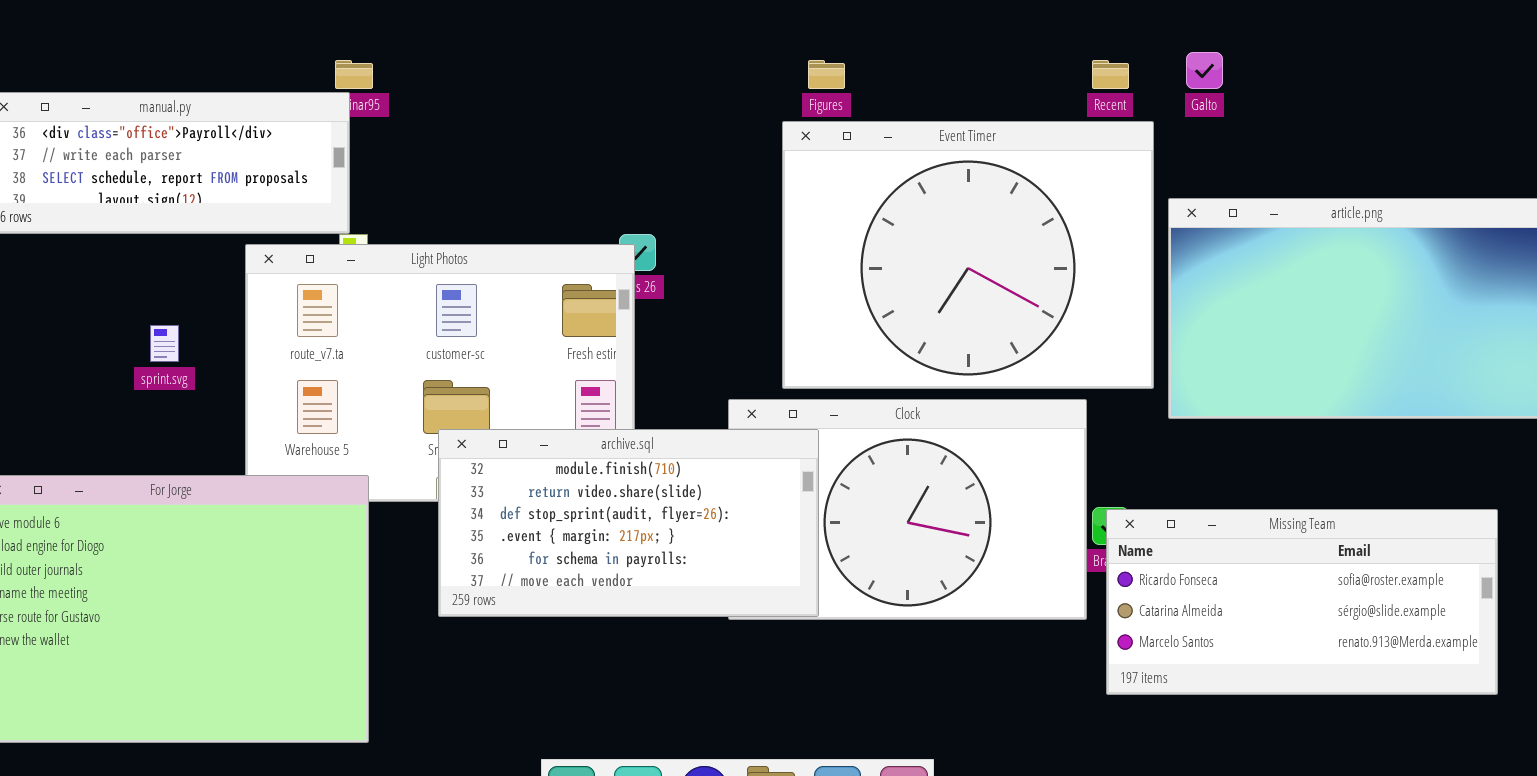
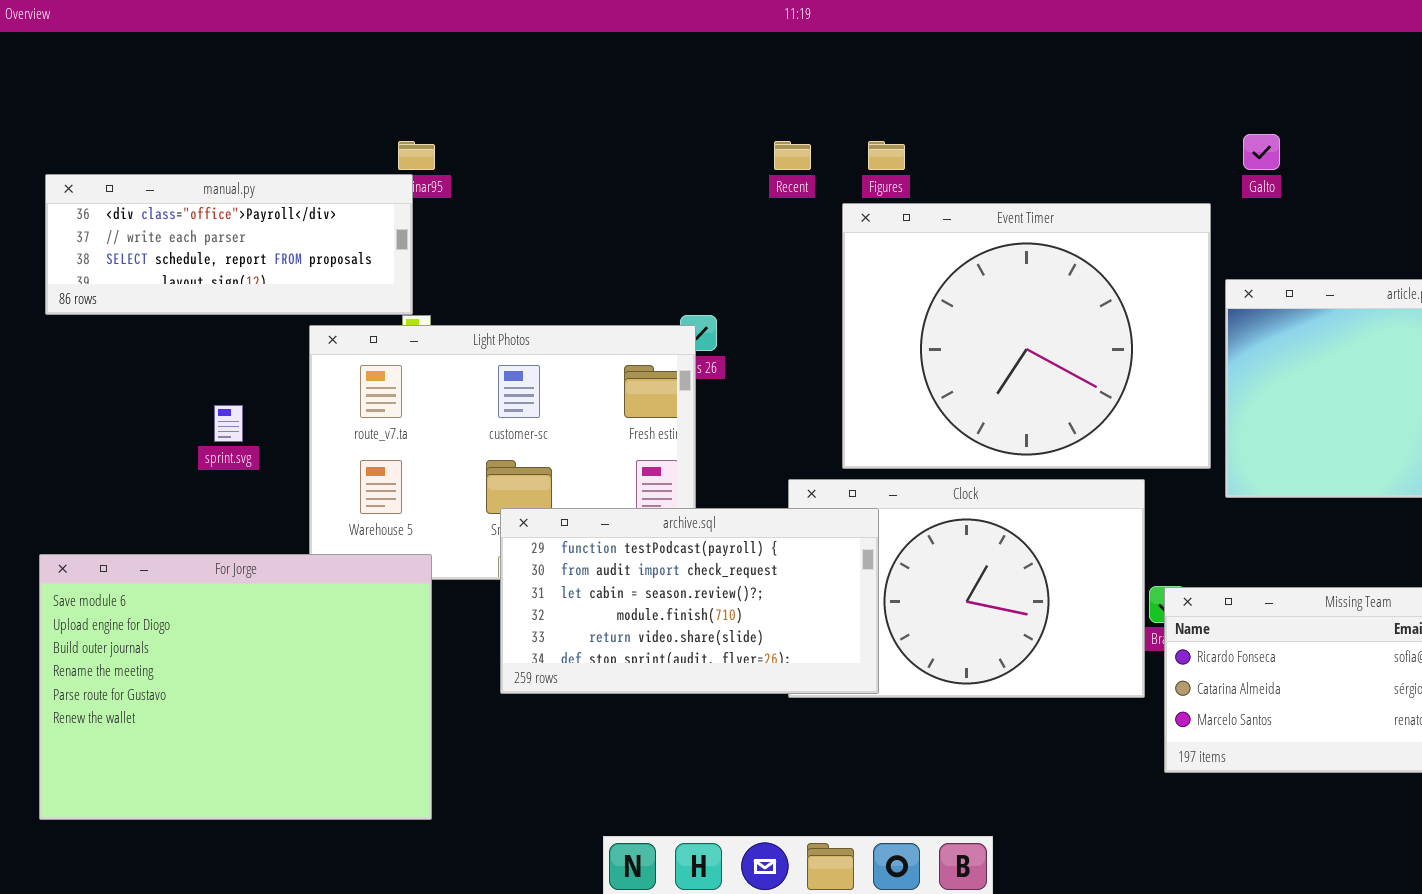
Recent: [1092,60,1129,89] -> [774,141,811,170], moved
archive.sql: [438,429,819,617] -> [500,508,879,694], scrolled up 3 rows

